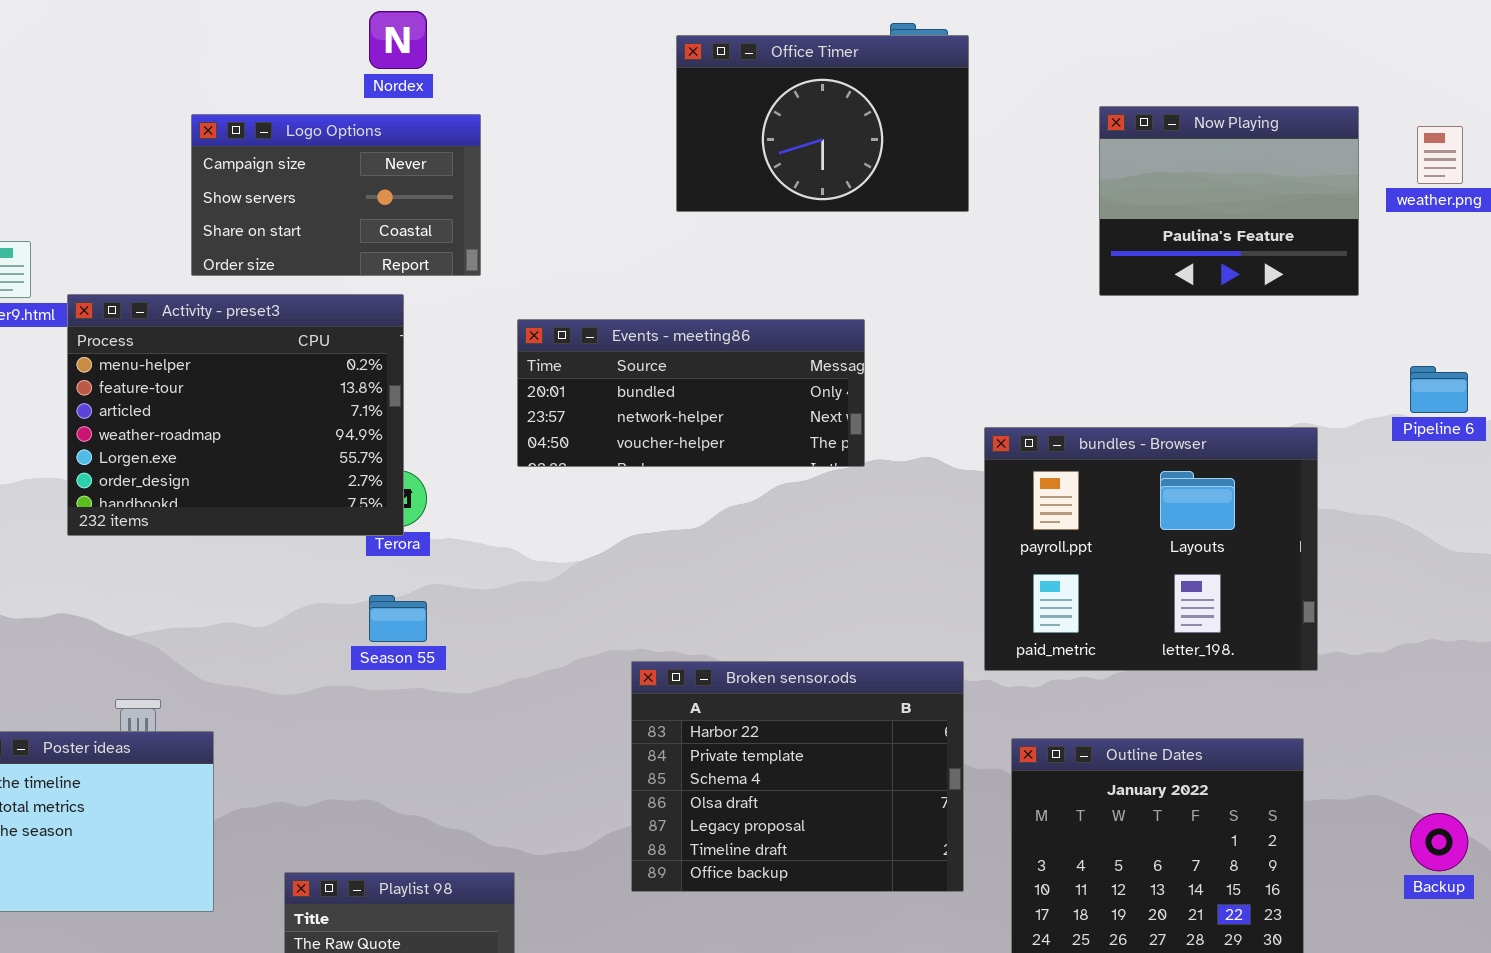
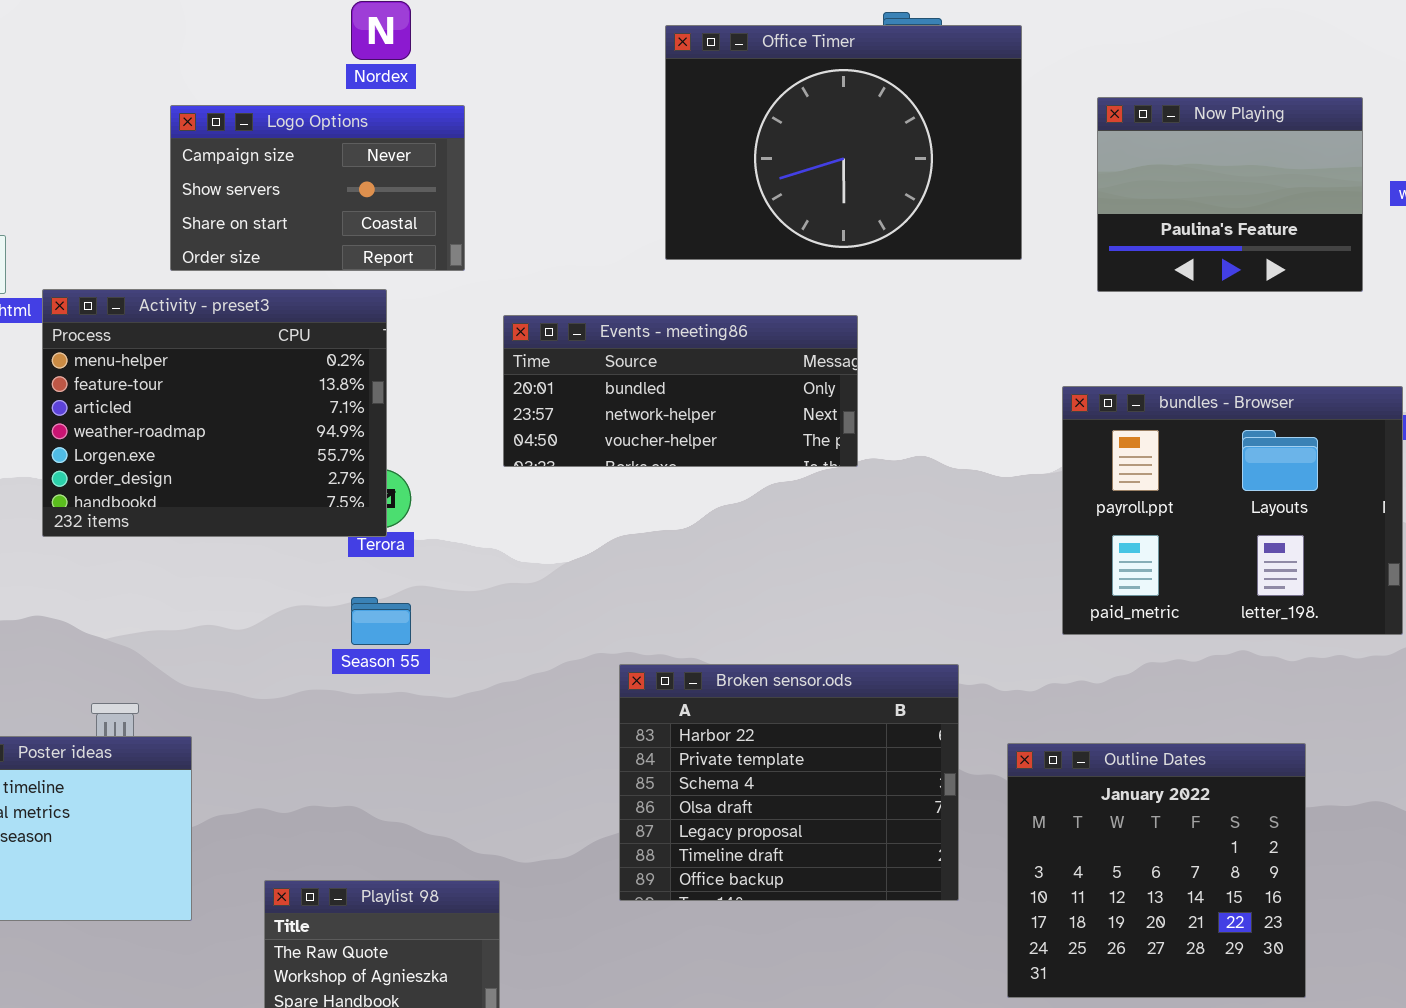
Office Timer: [676,35,969,212] -> [665,25,1022,260], resized
bundles - Browser: [984,427,1318,671] -> [1062,386,1403,635], moved

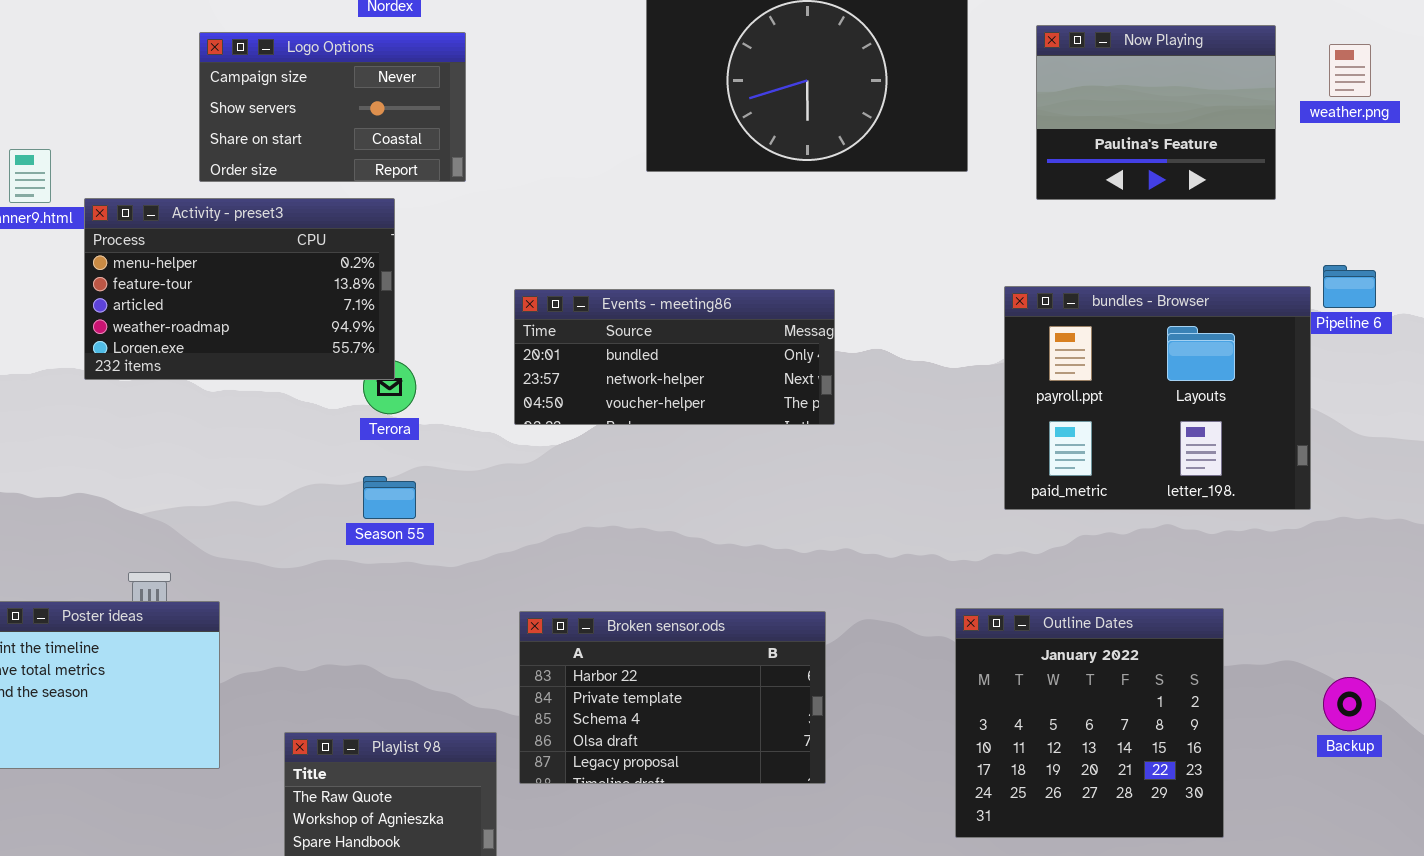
Activity - preset3: [42,289,387,537] -> [84,198,395,380], resized
Events - meeting86: [503,315,858,467] -> [514,289,835,425], moved
Broken sensor.ods: [619,664,959,901] -> [519,611,826,784], moved, resized

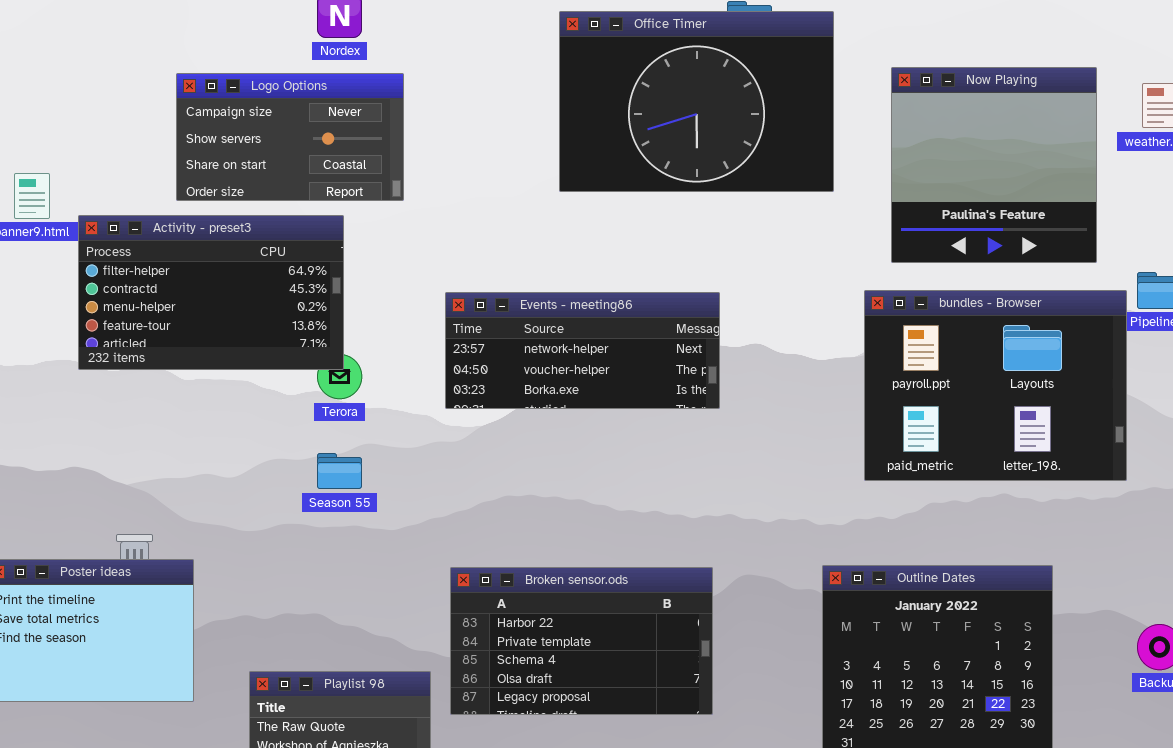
Now Playing: [1036,25,1276,200] -> [891,67,1097,263], resized
Activity - preset3: [84,198,395,380] -> [78,215,344,370], scrolled up 2 rows
Events - meeting86: [514,289,835,425] -> [445,292,720,409], scrolled down 1 row

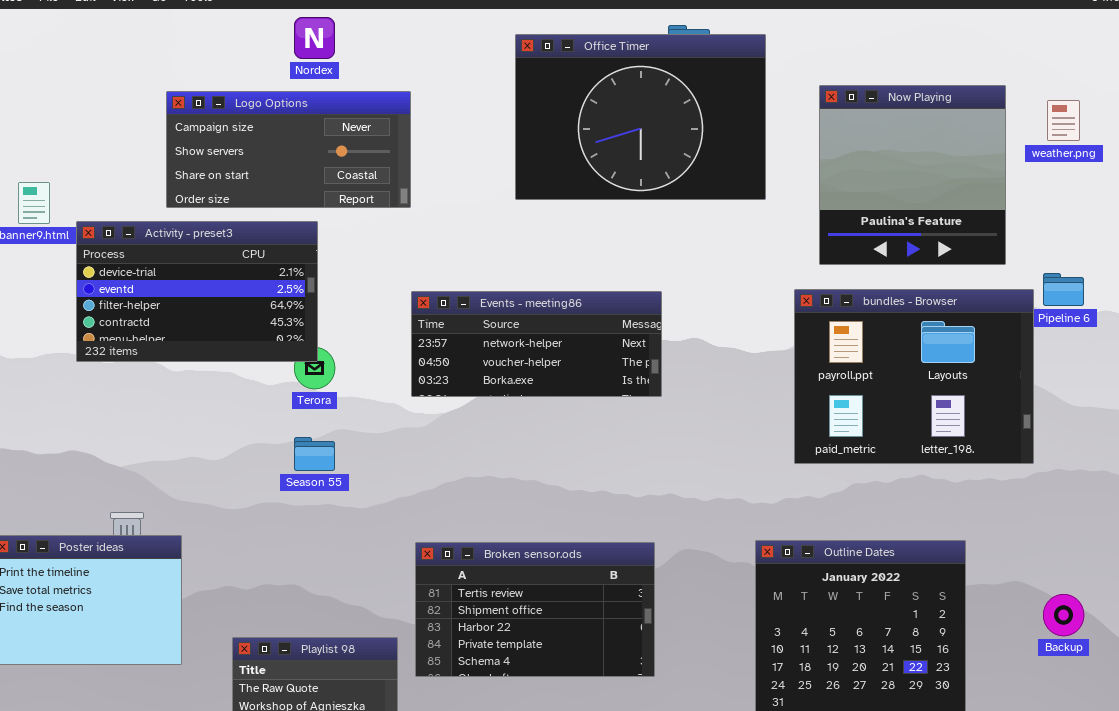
Logo Options: [176,73,404,201] -> [166,91,411,208], resized
Activity - preset3: [78,215,344,370] -> [76,221,318,362], scrolled up 2 rows
Broken sensor.ods: [450,567,713,715] -> [415,542,655,677], scrolled up 2 rows

